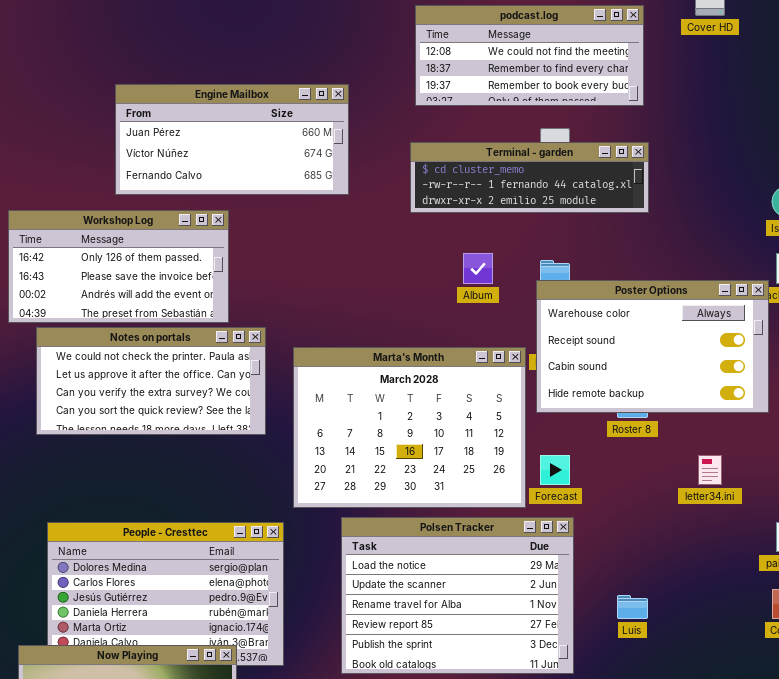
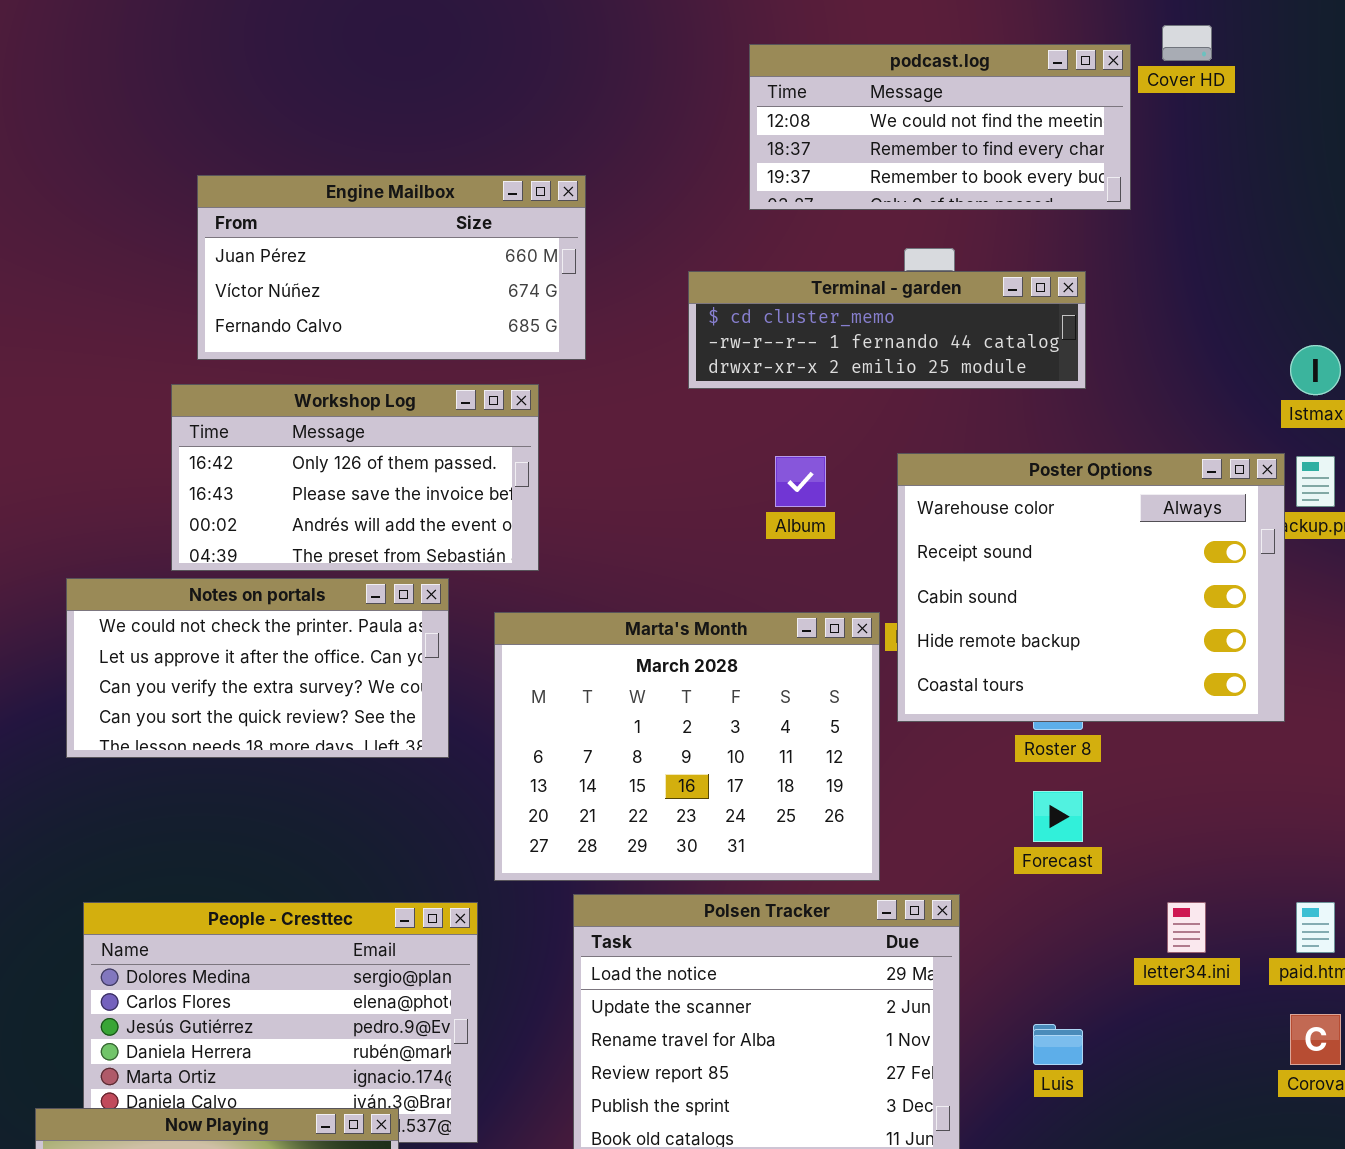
podcast.log: [415,5,644,106] -> [749,44,1131,210], moved
Workshop Log: [8,210,229,323] -> [171,384,539,571], moved
Poster Options: [536,280,769,413] -> [897,453,1285,722], resized
Forecast: [540,455,570,485] -> [1033,791,1083,842], moved
letter34.ini: [698,455,722,485] -> [1167,902,1206,953], moved

